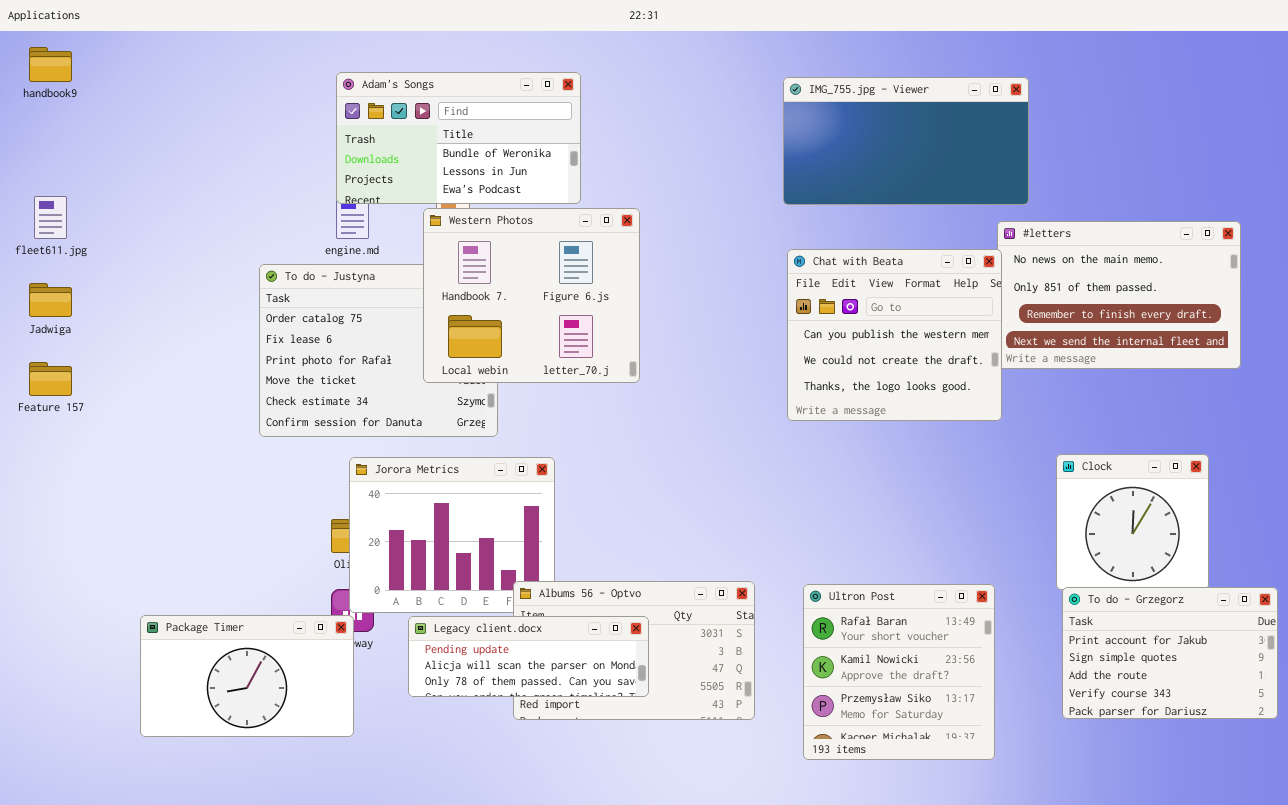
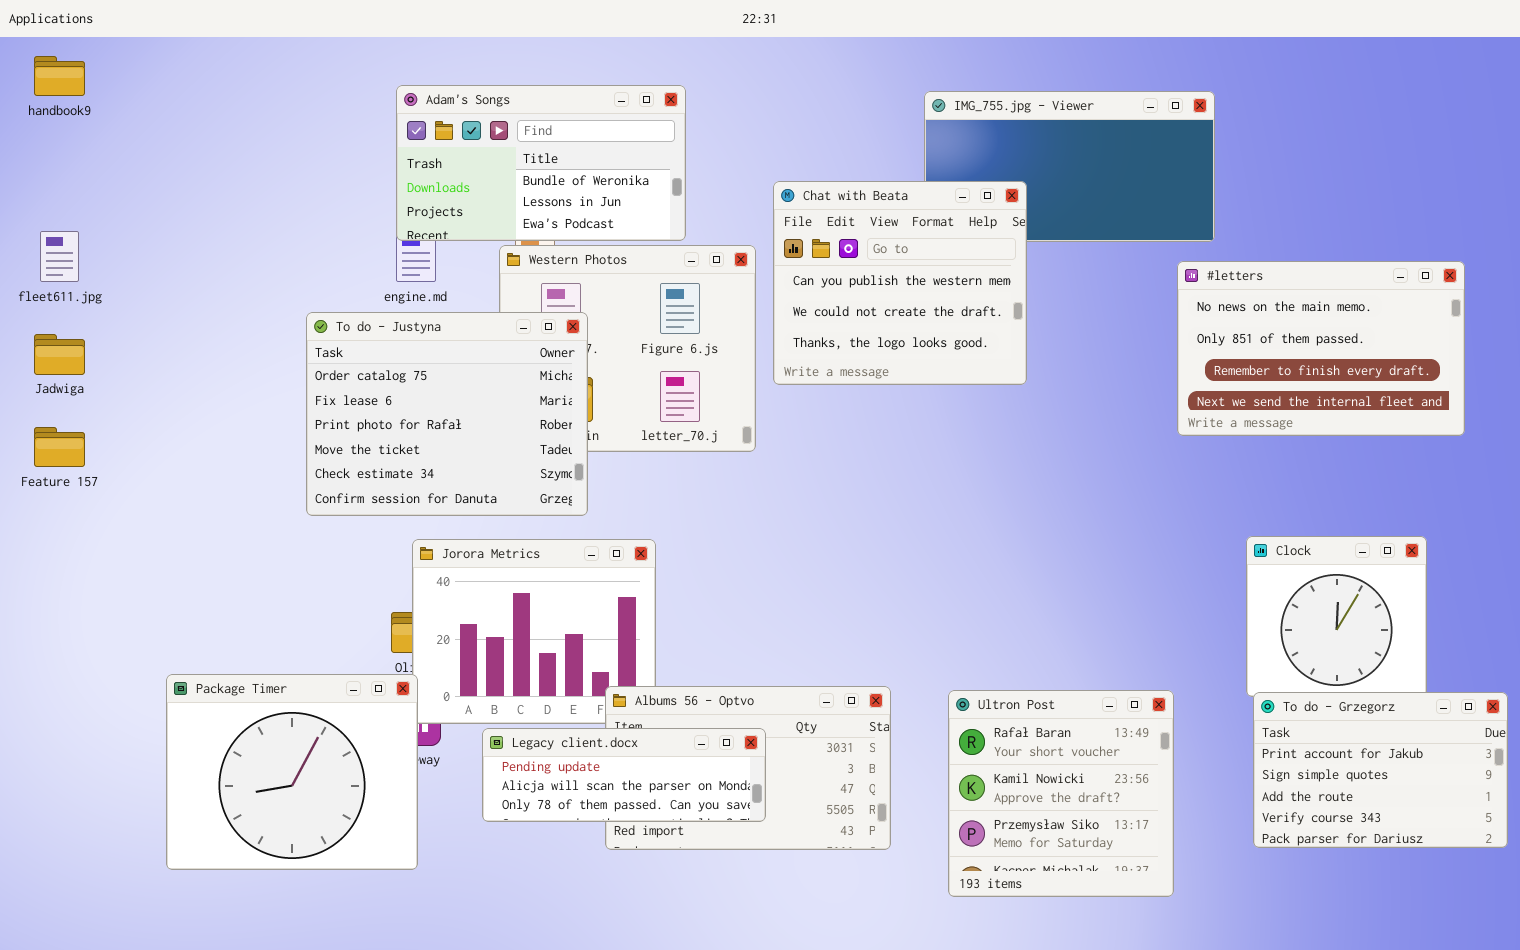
Chat with Beata: [787,249,1002,421] -> [773,181,1027,385], moved
To do - Justyna: [259,264,498,437] -> [306,312,588,516], raised
Package Timer: [140,615,354,737] -> [166,674,418,870], resized

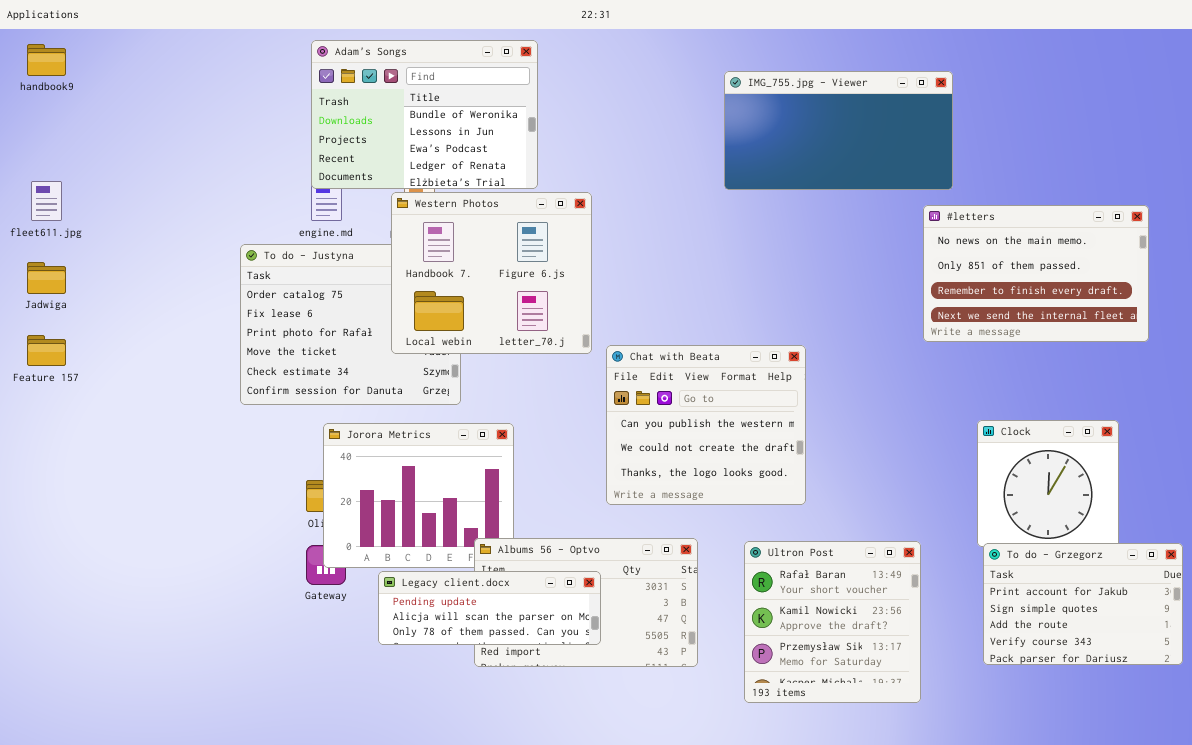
Adam's Songs: [396,85,686,241] -> [311,40,538,189], resized
Chat with Beata: [773,181,1027,385] -> [606,345,806,505], moved
Western Photos: [499,245,756,452] -> [391,192,592,354], raised
Package Timer: [166,674,418,870] -> none, closed

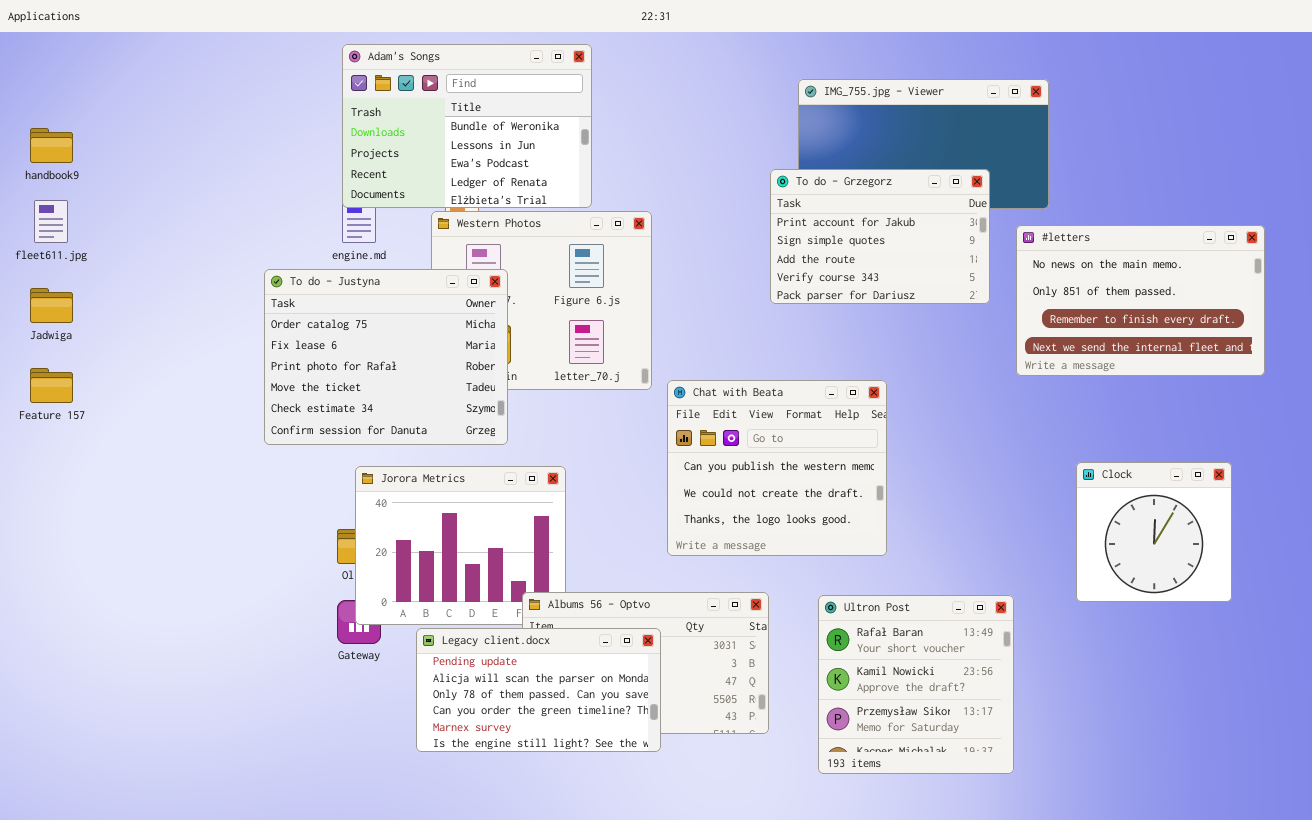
handbook9: [27,44,66,76] -> [30,128,73,163], moved
To do - Justyna: [240,244,461,405] -> [264,269,508,445], raised
To do - Grzegorz: [983,543,1183,665] -> [770,169,990,304], moved
Legacy client.docx: [378,571,601,645] -> [416,628,661,752], resized

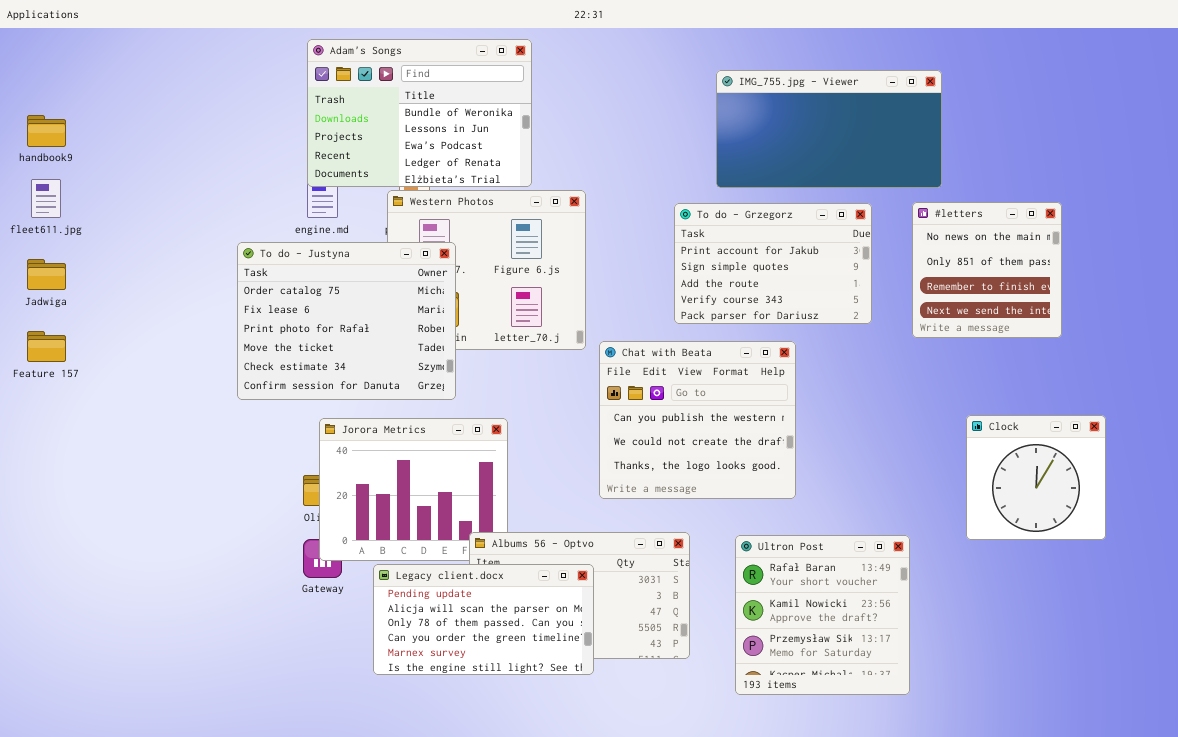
To do - Grzegorz: [770,169,990,304] -> [674,203,872,324], moved
#letters: [1016,225,1265,376] -> [912,202,1062,338], resized

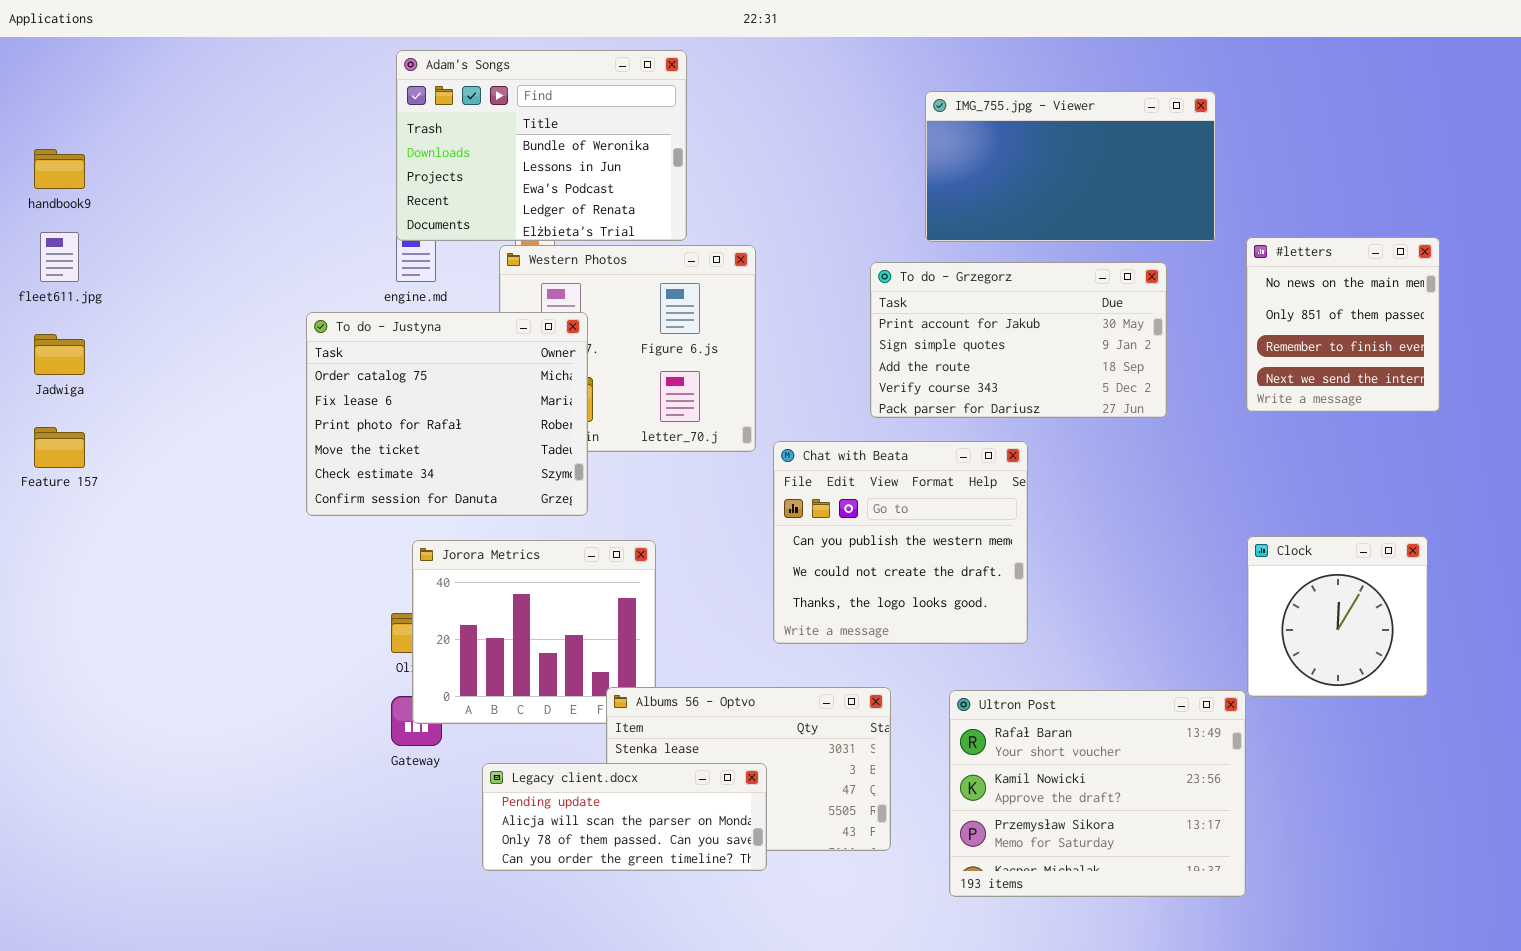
#letters: [912,202,1062,338] -> [1246,237,1440,412], moved
To do - Grzegorz: [674,203,872,324] -> [870,262,1167,418], resized
Ultron Post: [735,535,910,695] -> [949,690,1246,897], resized
Legacy client.docx: [373,564,594,675] -> [482,763,767,871], resized

